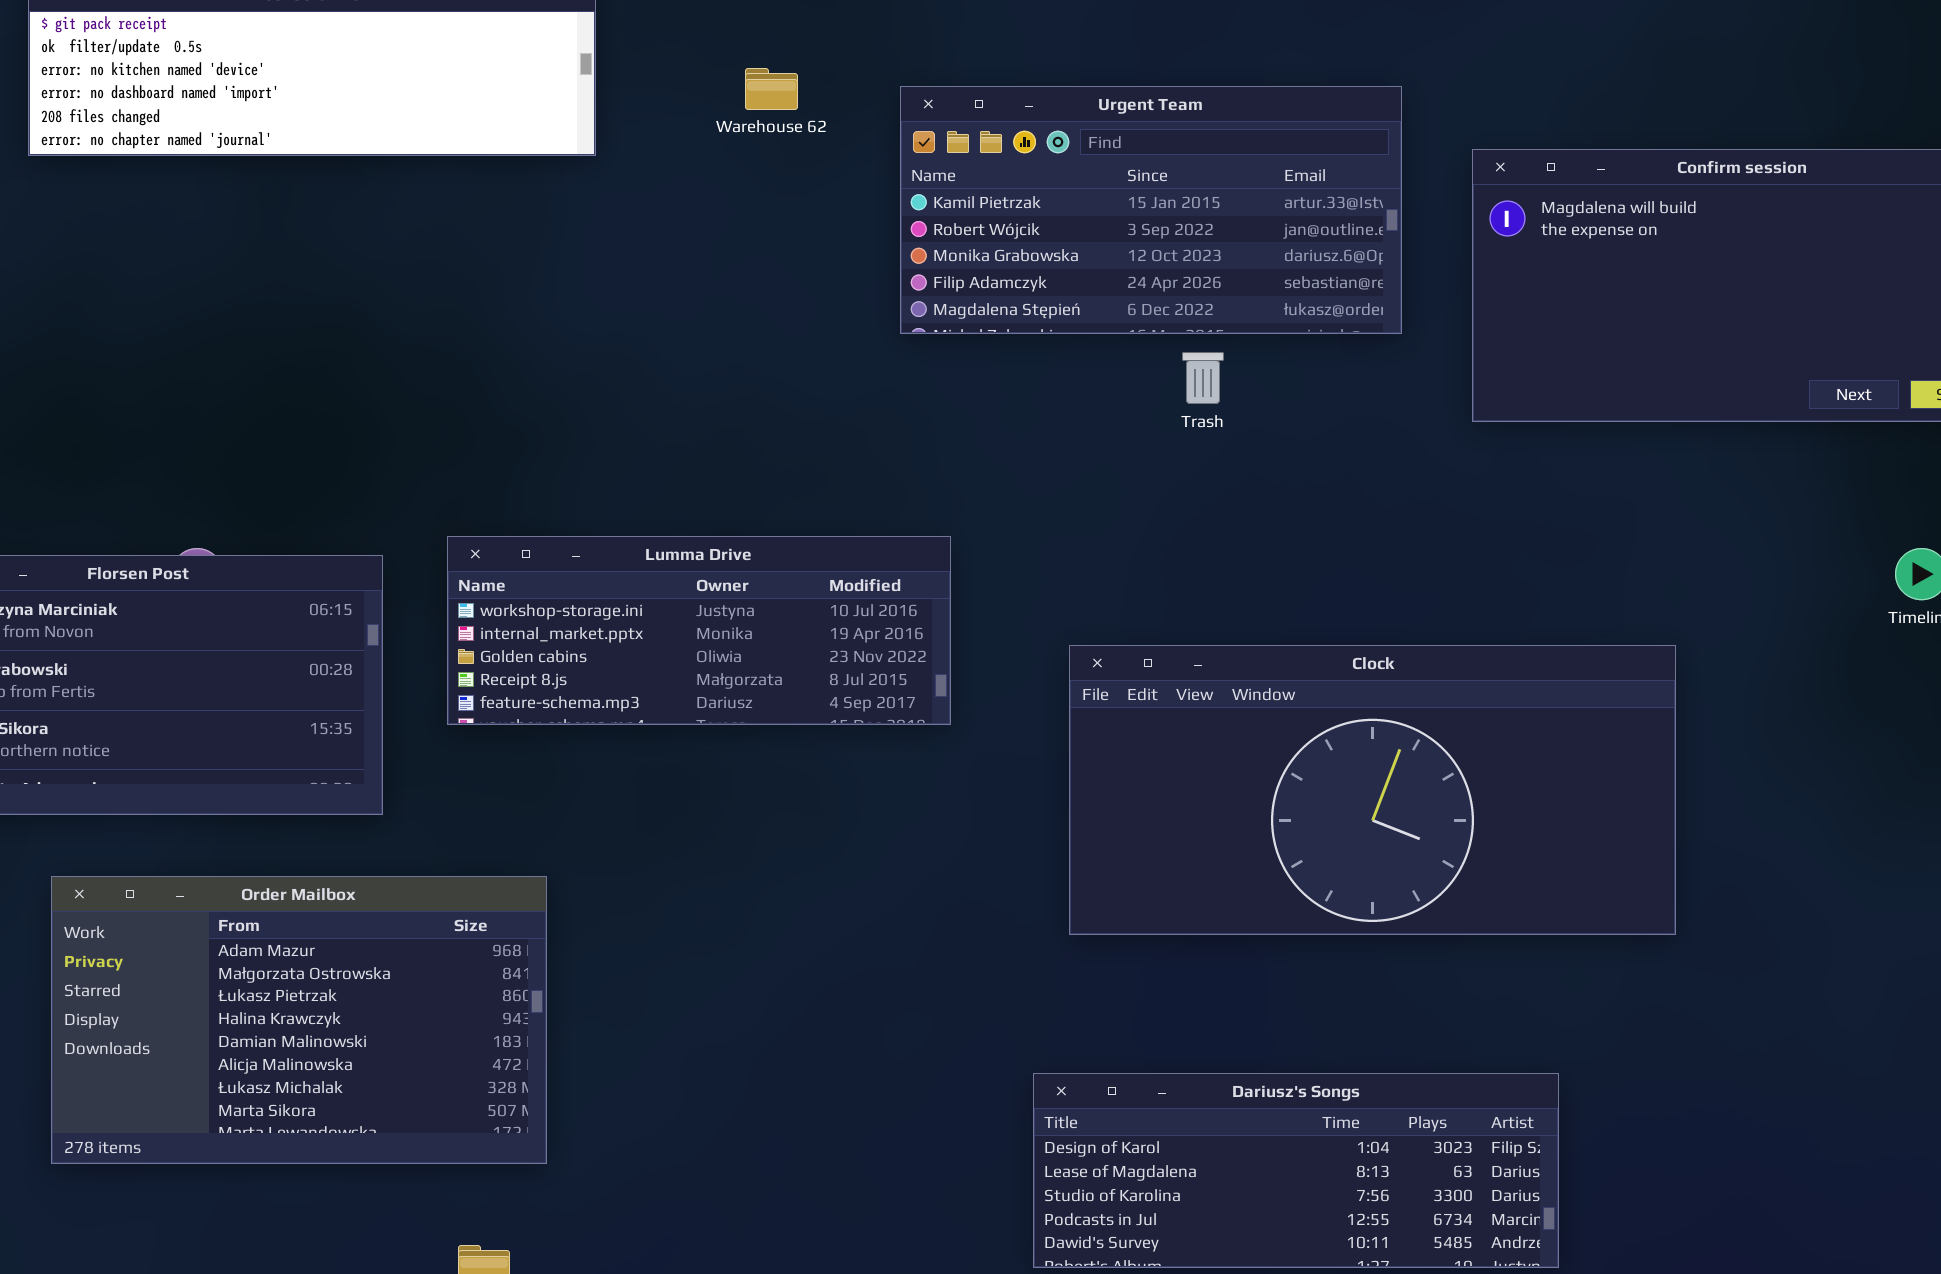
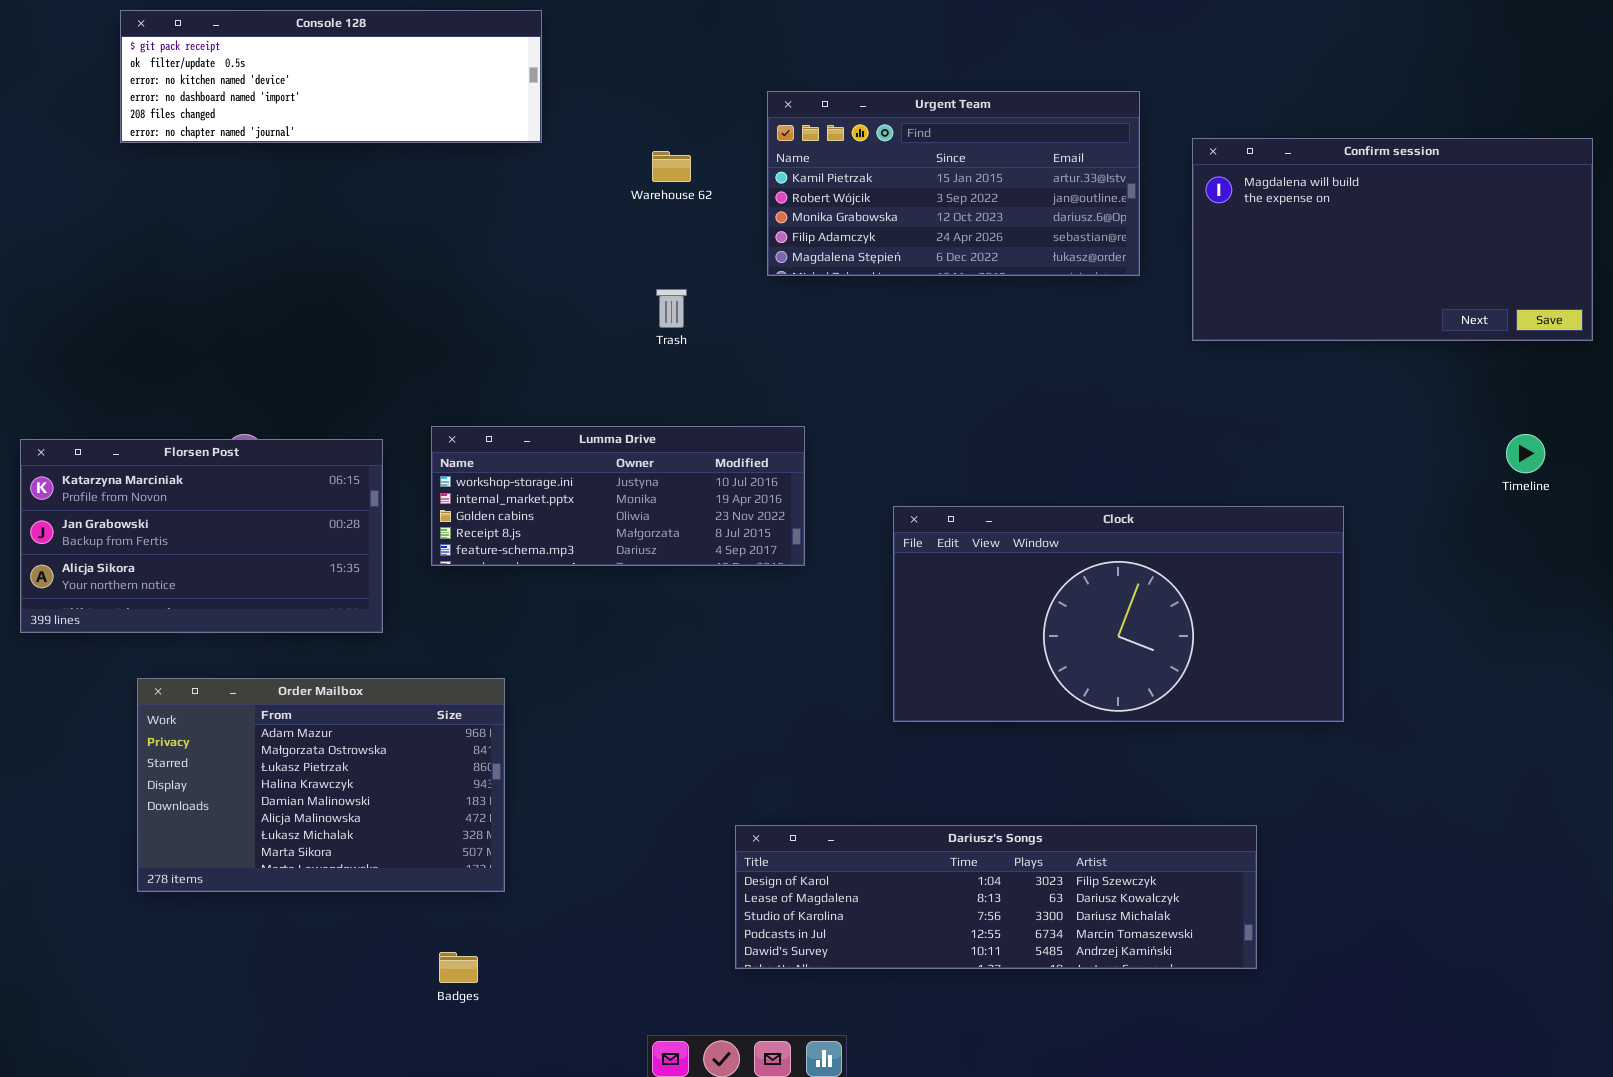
Warehouse 62: [745,68,798,110] -> [652,151,691,182], moved
Trash: [1182,352,1224,404] -> [656,289,687,328], moved
Dariusz's Songs: [1033,1073,1559,1268] -> [735,825,1257,969], resized

